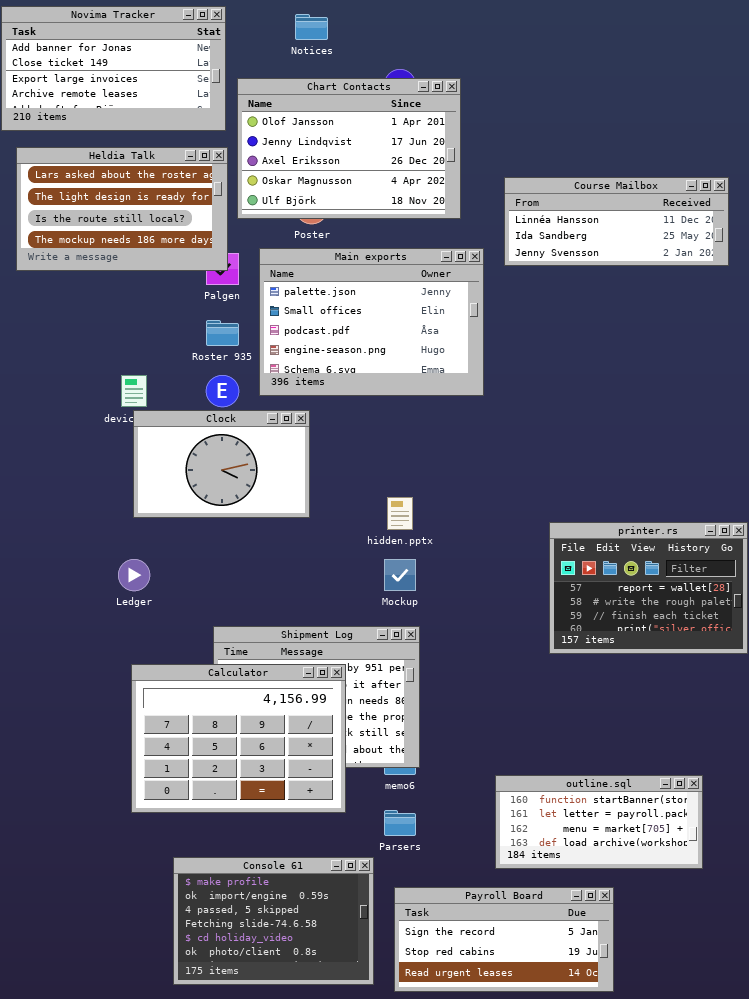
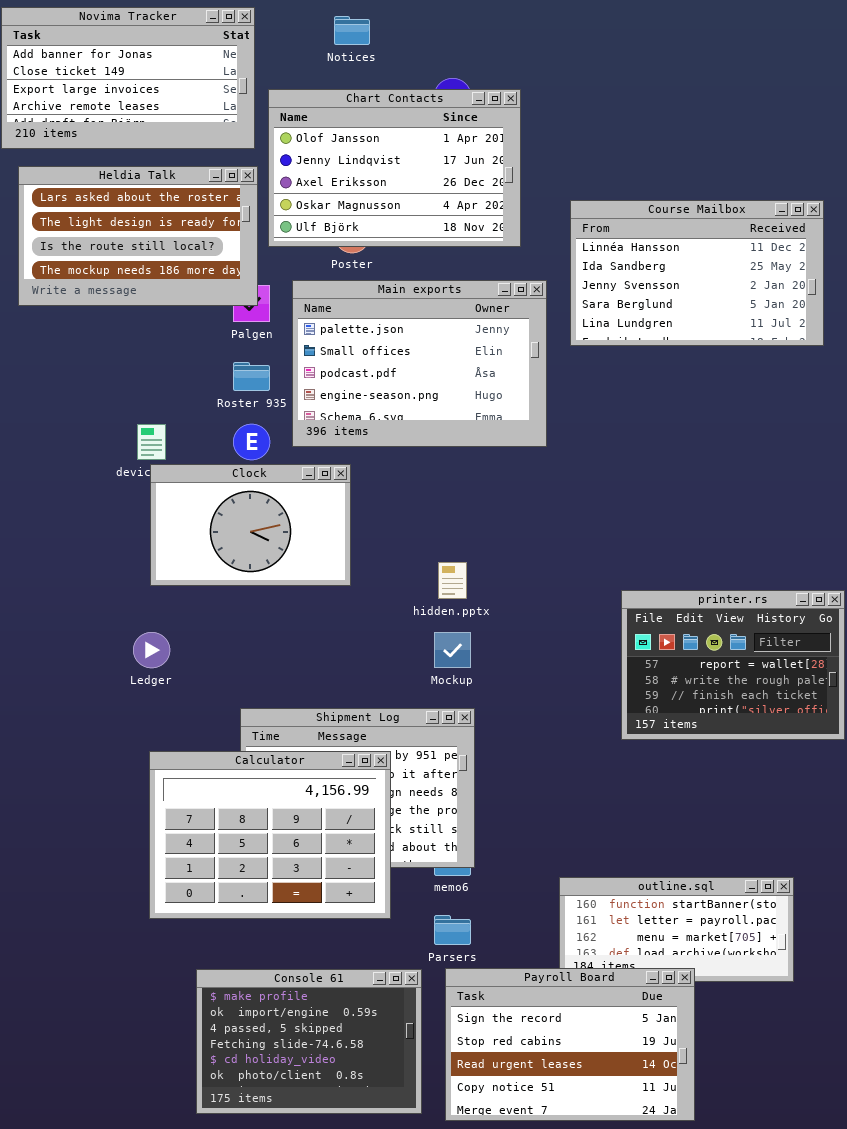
Course Mailbox: [504,177,729,266] -> [570,200,824,346], resized
Payroll Board: [394,887,614,992] -> [445,968,695,1121], resized

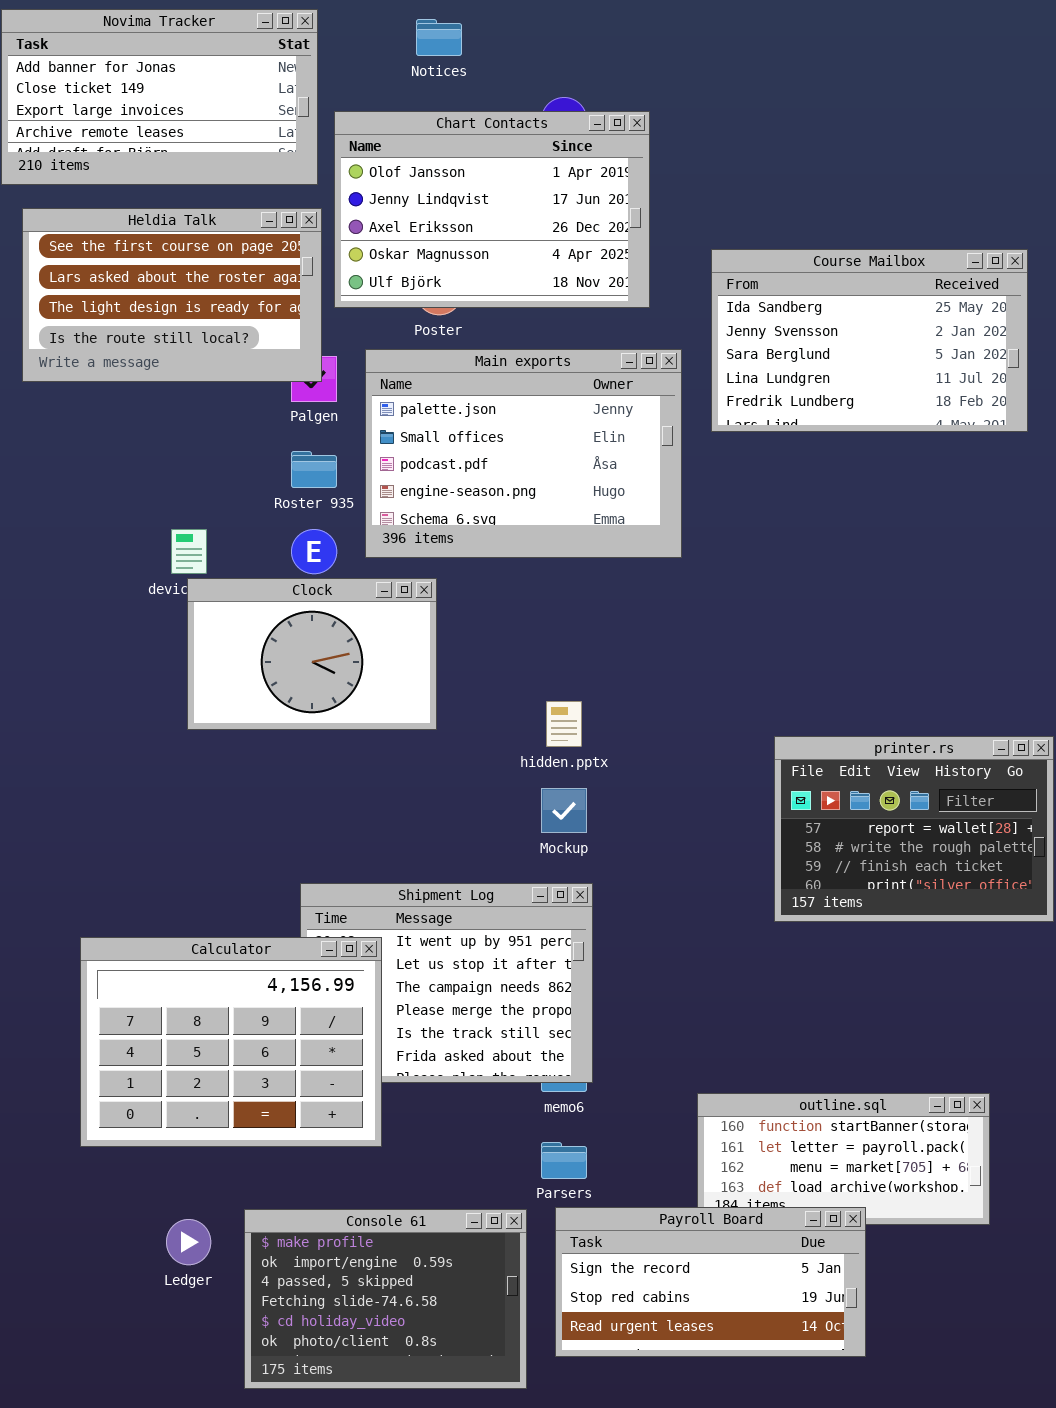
Heldia Talk: [18,166,258,306] -> [22,208,322,382], scrolled up 1 row
Course Mailbox: [570,200,824,346] -> [711,249,1028,432], scrolled down 1 row
Ledger: [133,632,170,668] -> [166,1219,211,1265], moved
Calculator: [149,751,391,919] -> [80,937,382,1147], moved
Payroll Board: [445,968,695,1121] -> [555,1207,866,1357], resized

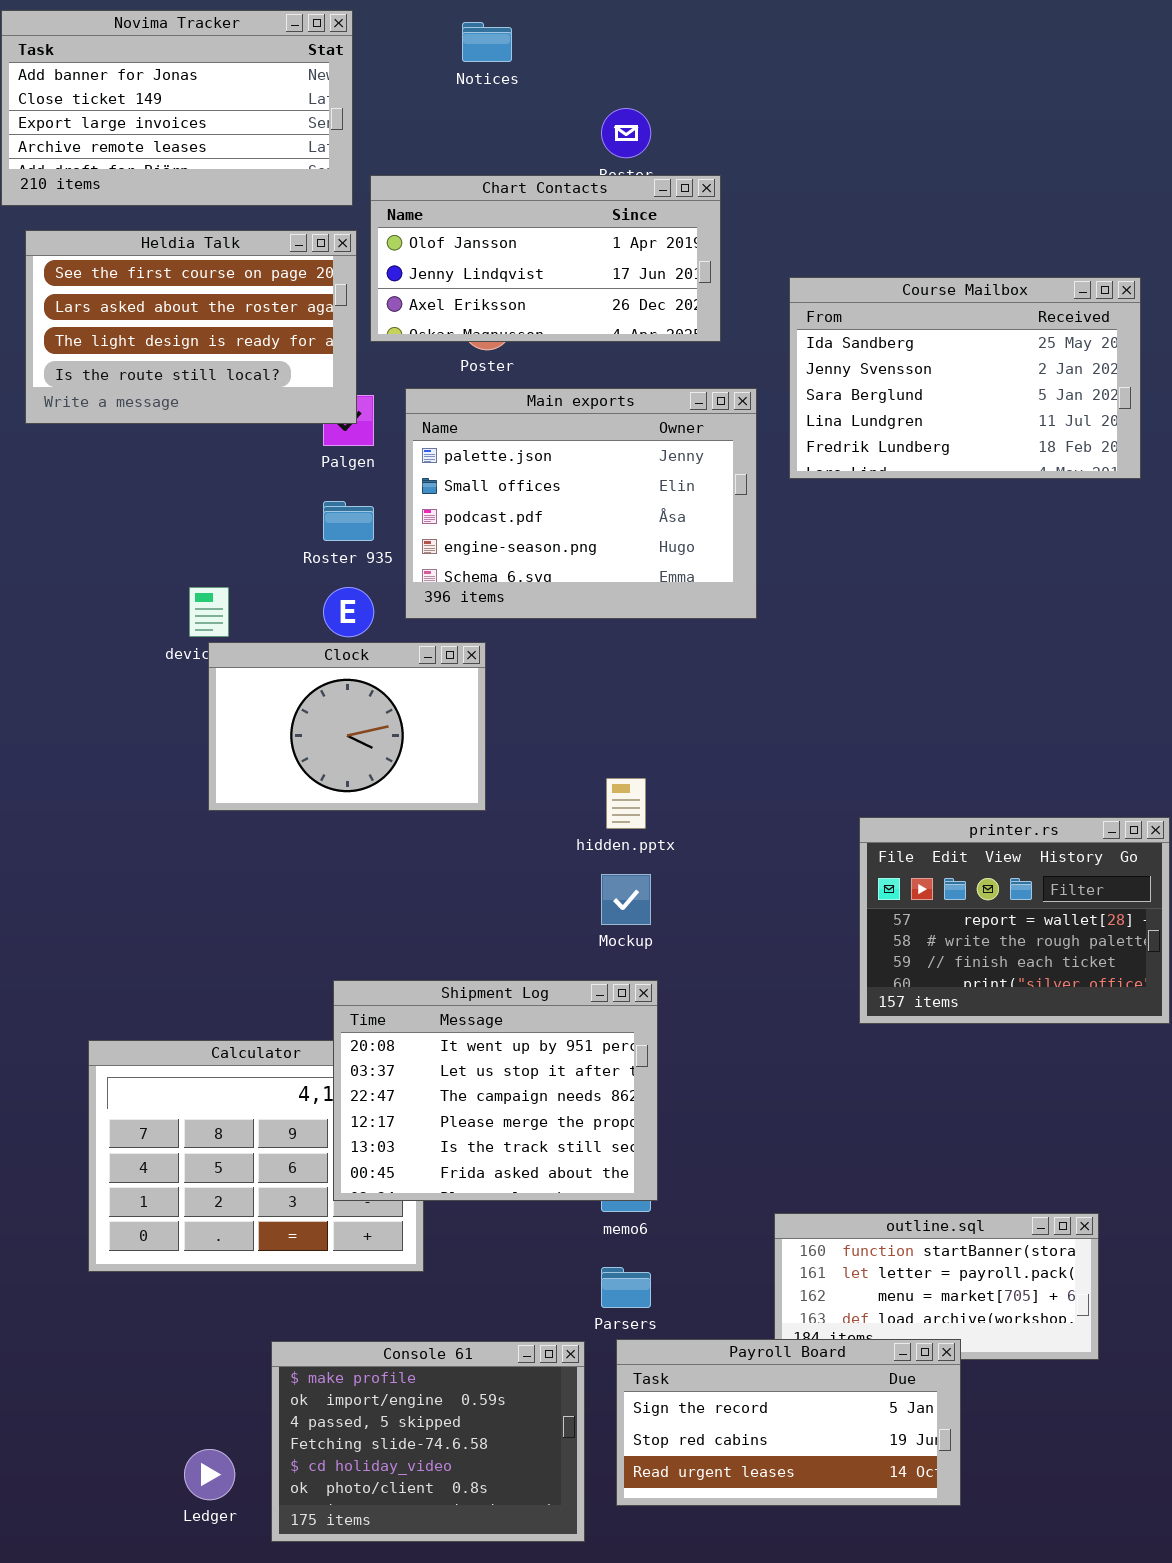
Chart Contacts: [334,111,650,308] -> [370,175,721,342], resized
Shipment Log: [300,883,593,1083] -> [333,980,658,1201], raised
Ledger: [166,1219,211,1265] -> [184,1449,235,1500], moved

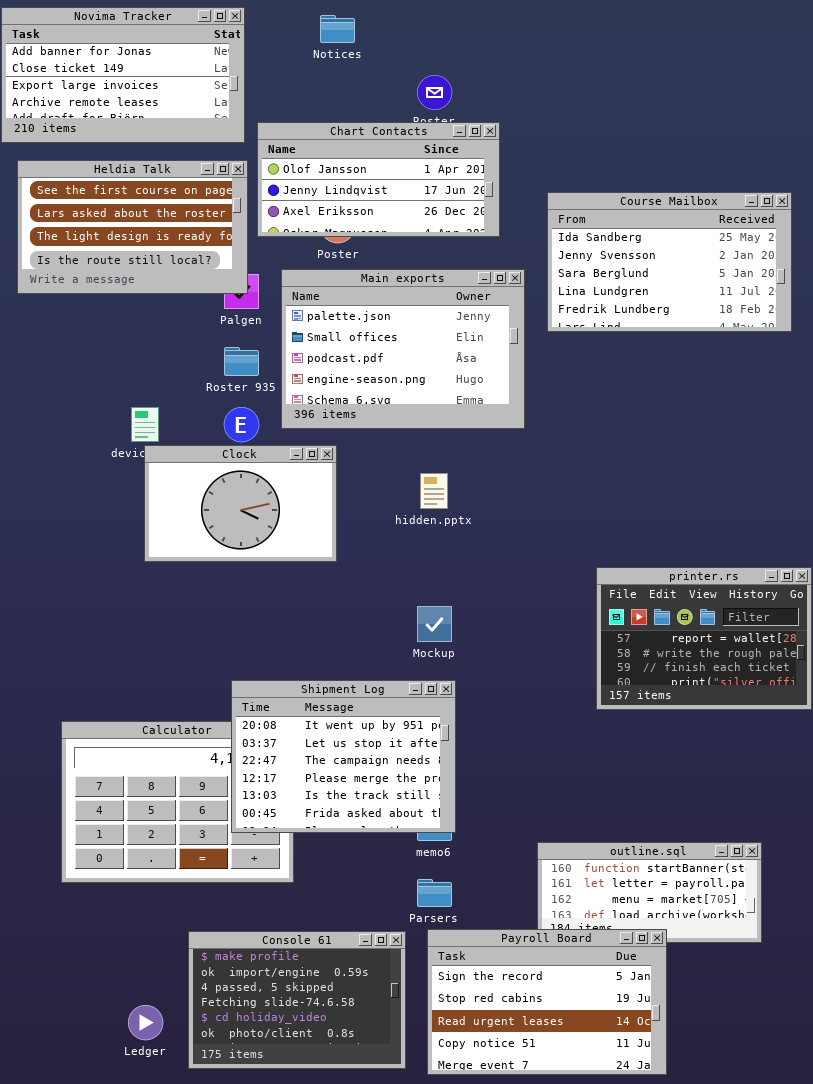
hidden.pptx: [606,778,646,829] -> [420,473,448,509], moved
Payroll Board: [616,1339,961,1506] -> [427,929,667,1075], resized

